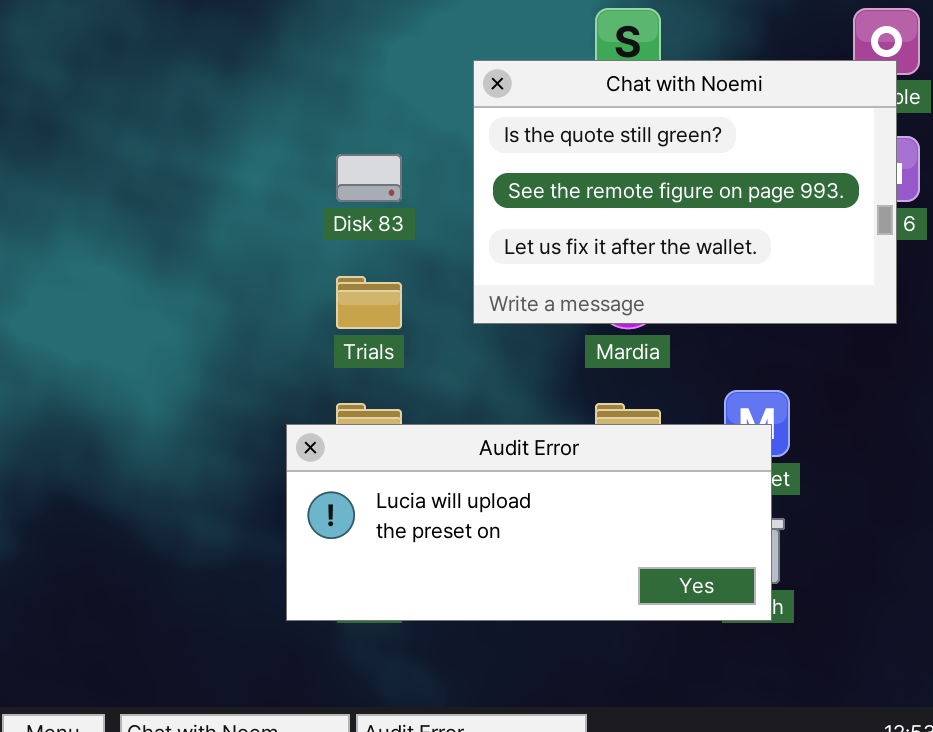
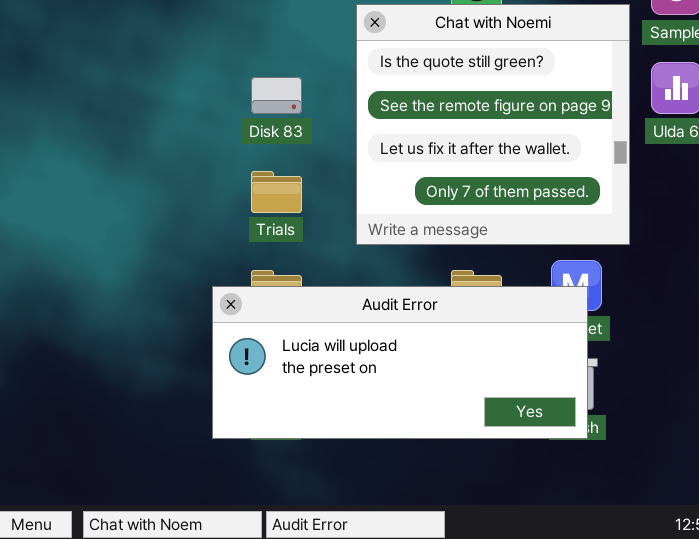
Chat with Noemi: [473,60,897,324] -> [356,4,630,245], resized

